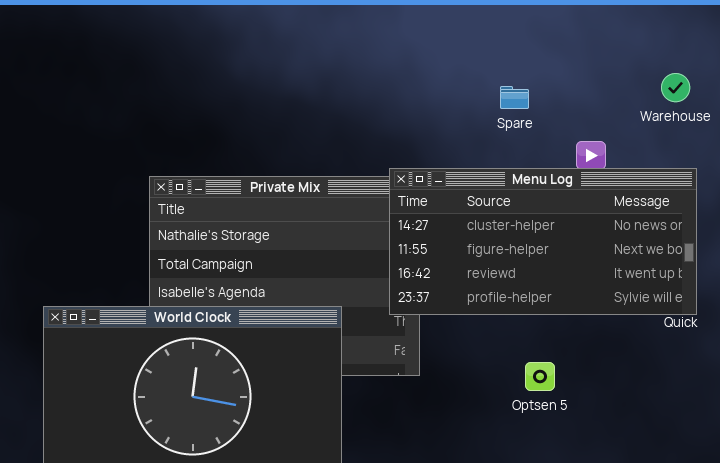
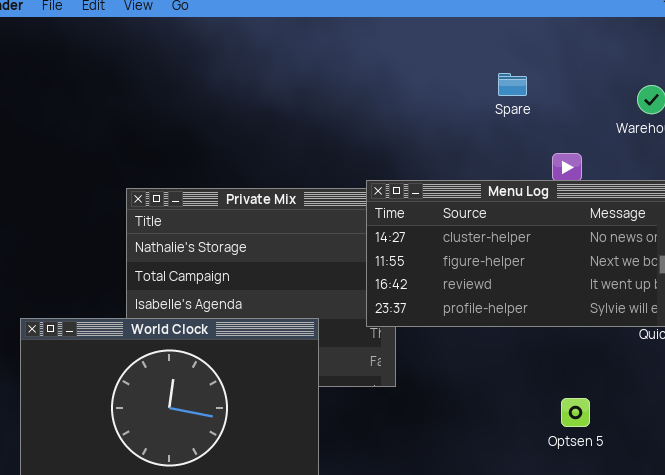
Spare: [500,86,529,109] -> [498,73,527,96], moved
Optsen 5: [525,362,555,391] -> [561,398,590,427], moved

